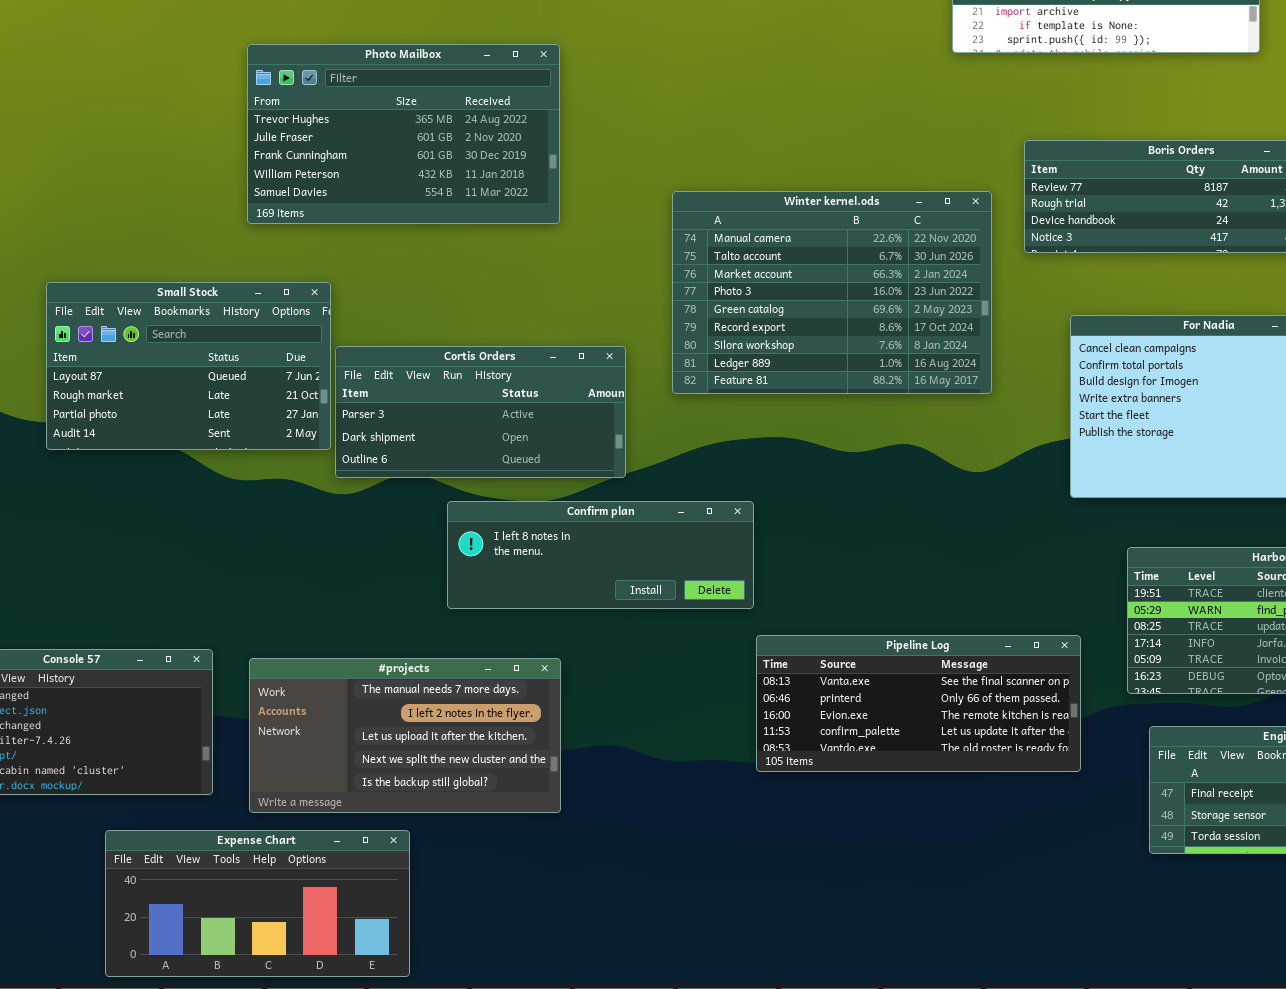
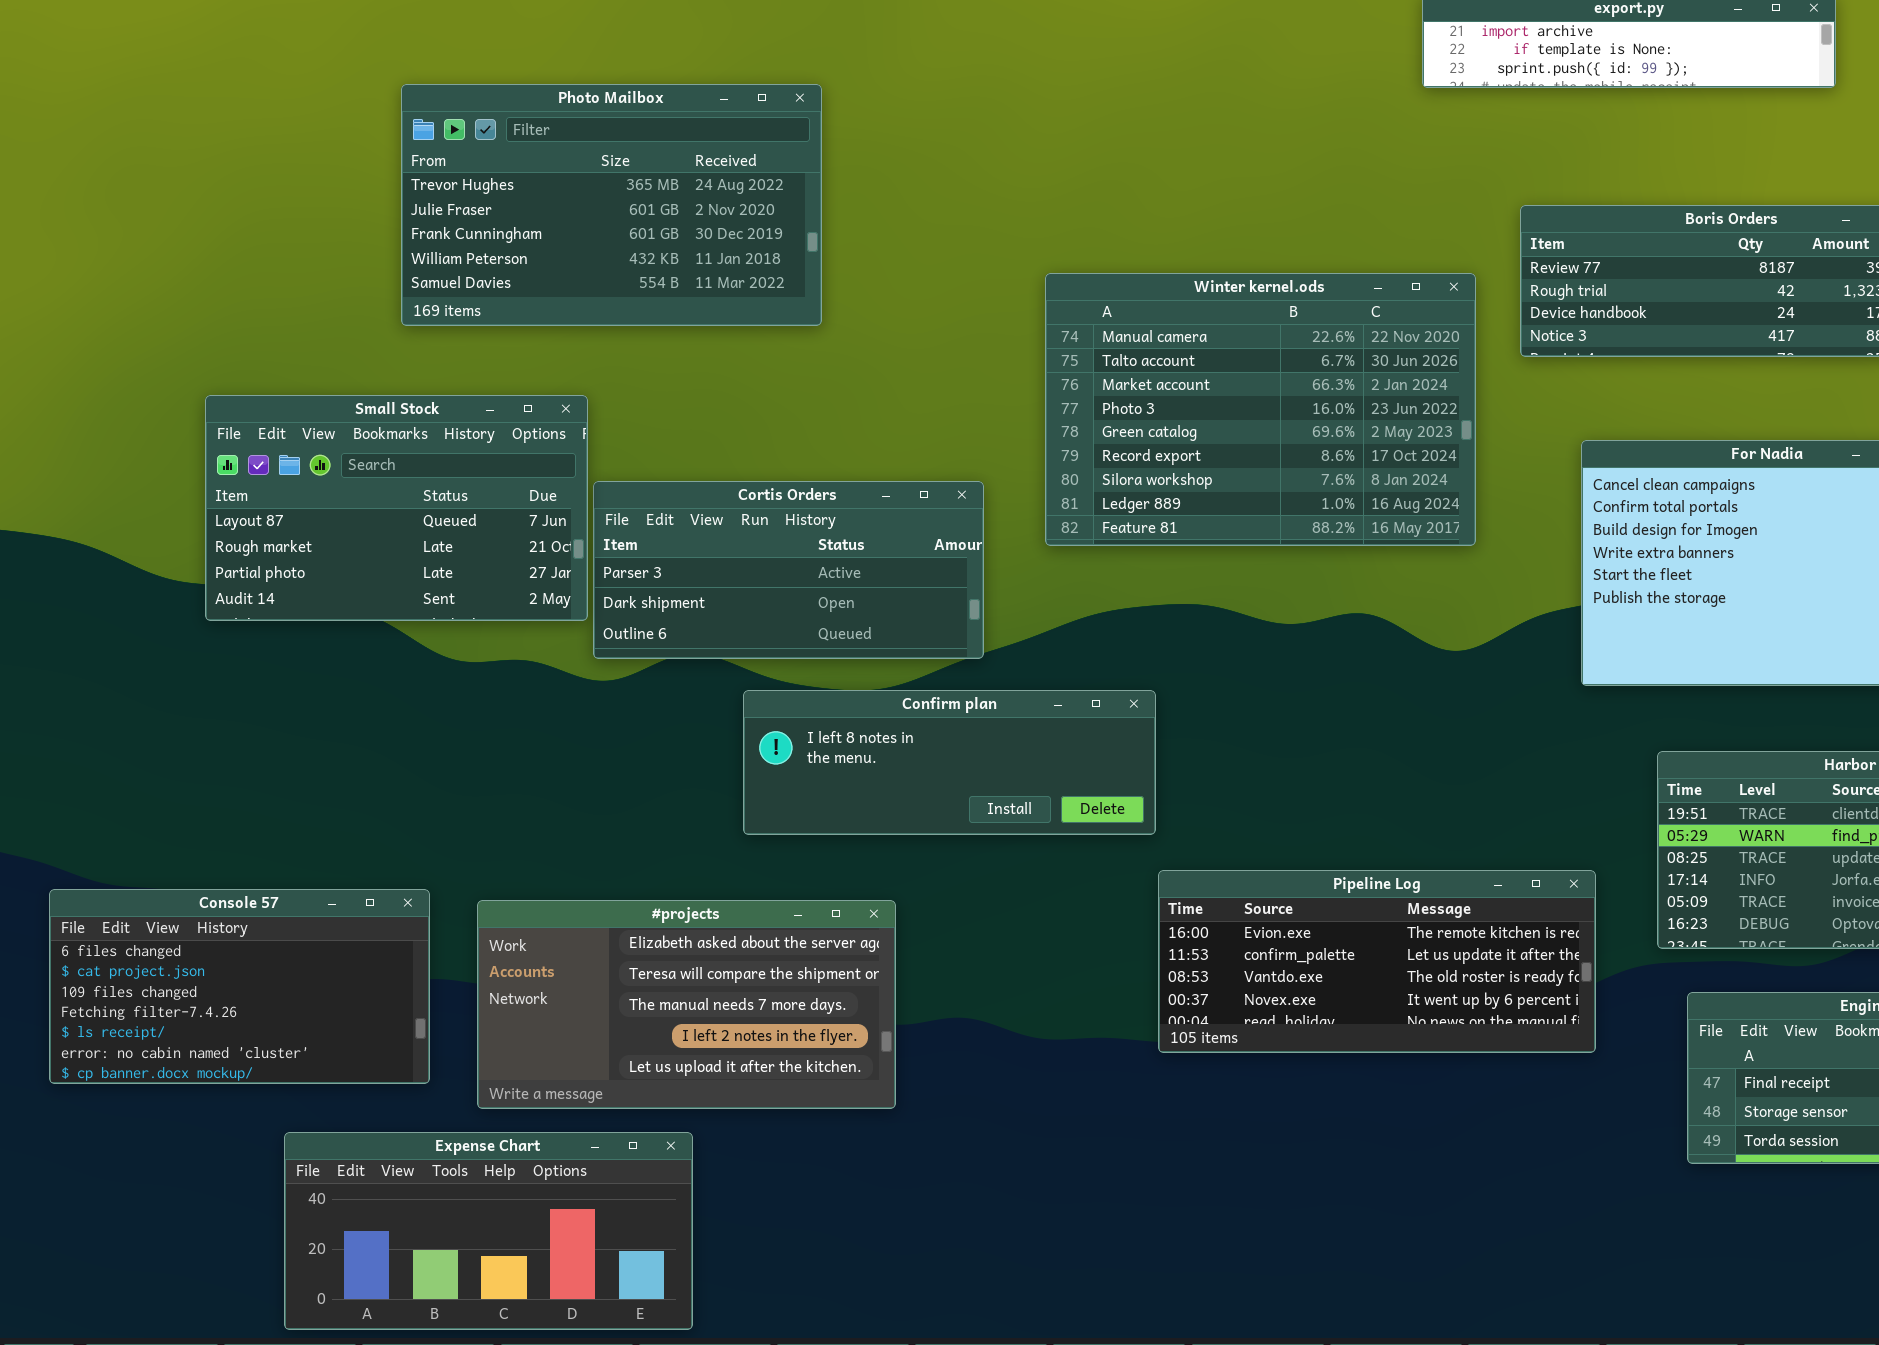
Photo Mailbox: [247,44,560,224] -> [401,84,822,326], moved
Pipeline Log: [756,635,1081,772] -> [1158,870,1596,1053], scrolled down 2 rows
#projects: [249,658,561,813] -> [477,900,896,1109], scrolled up 2 rows

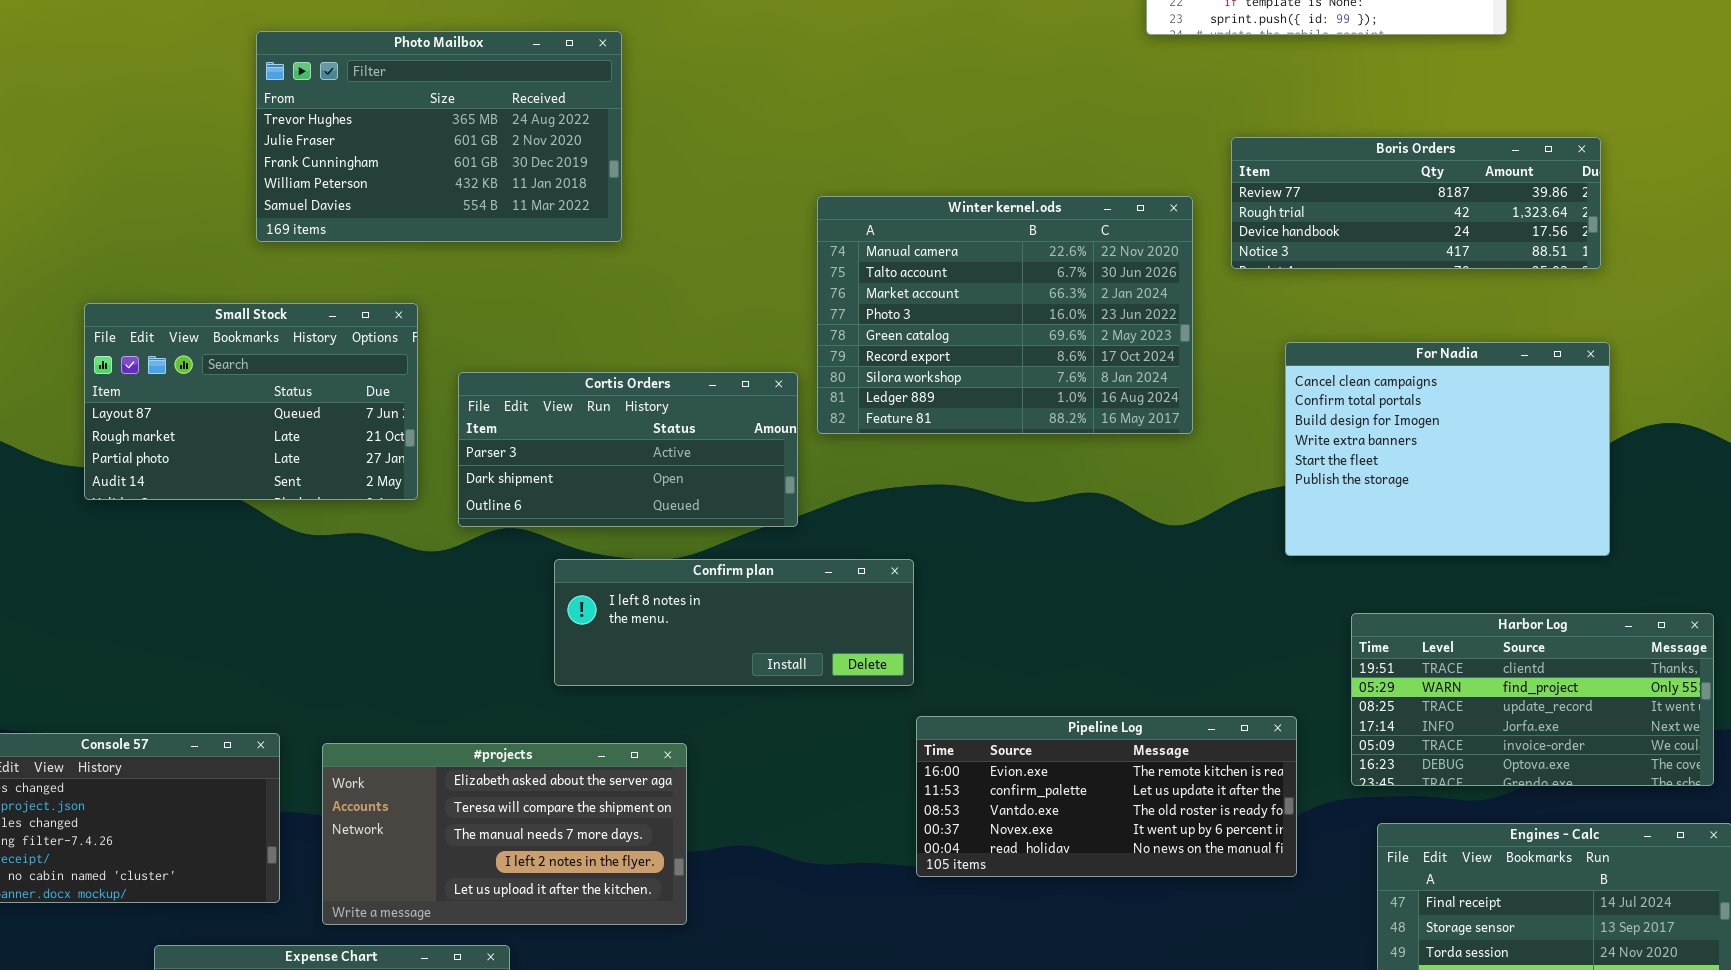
Cortis Orders: [593,481,984,659] -> [458,372,798,527], moved

